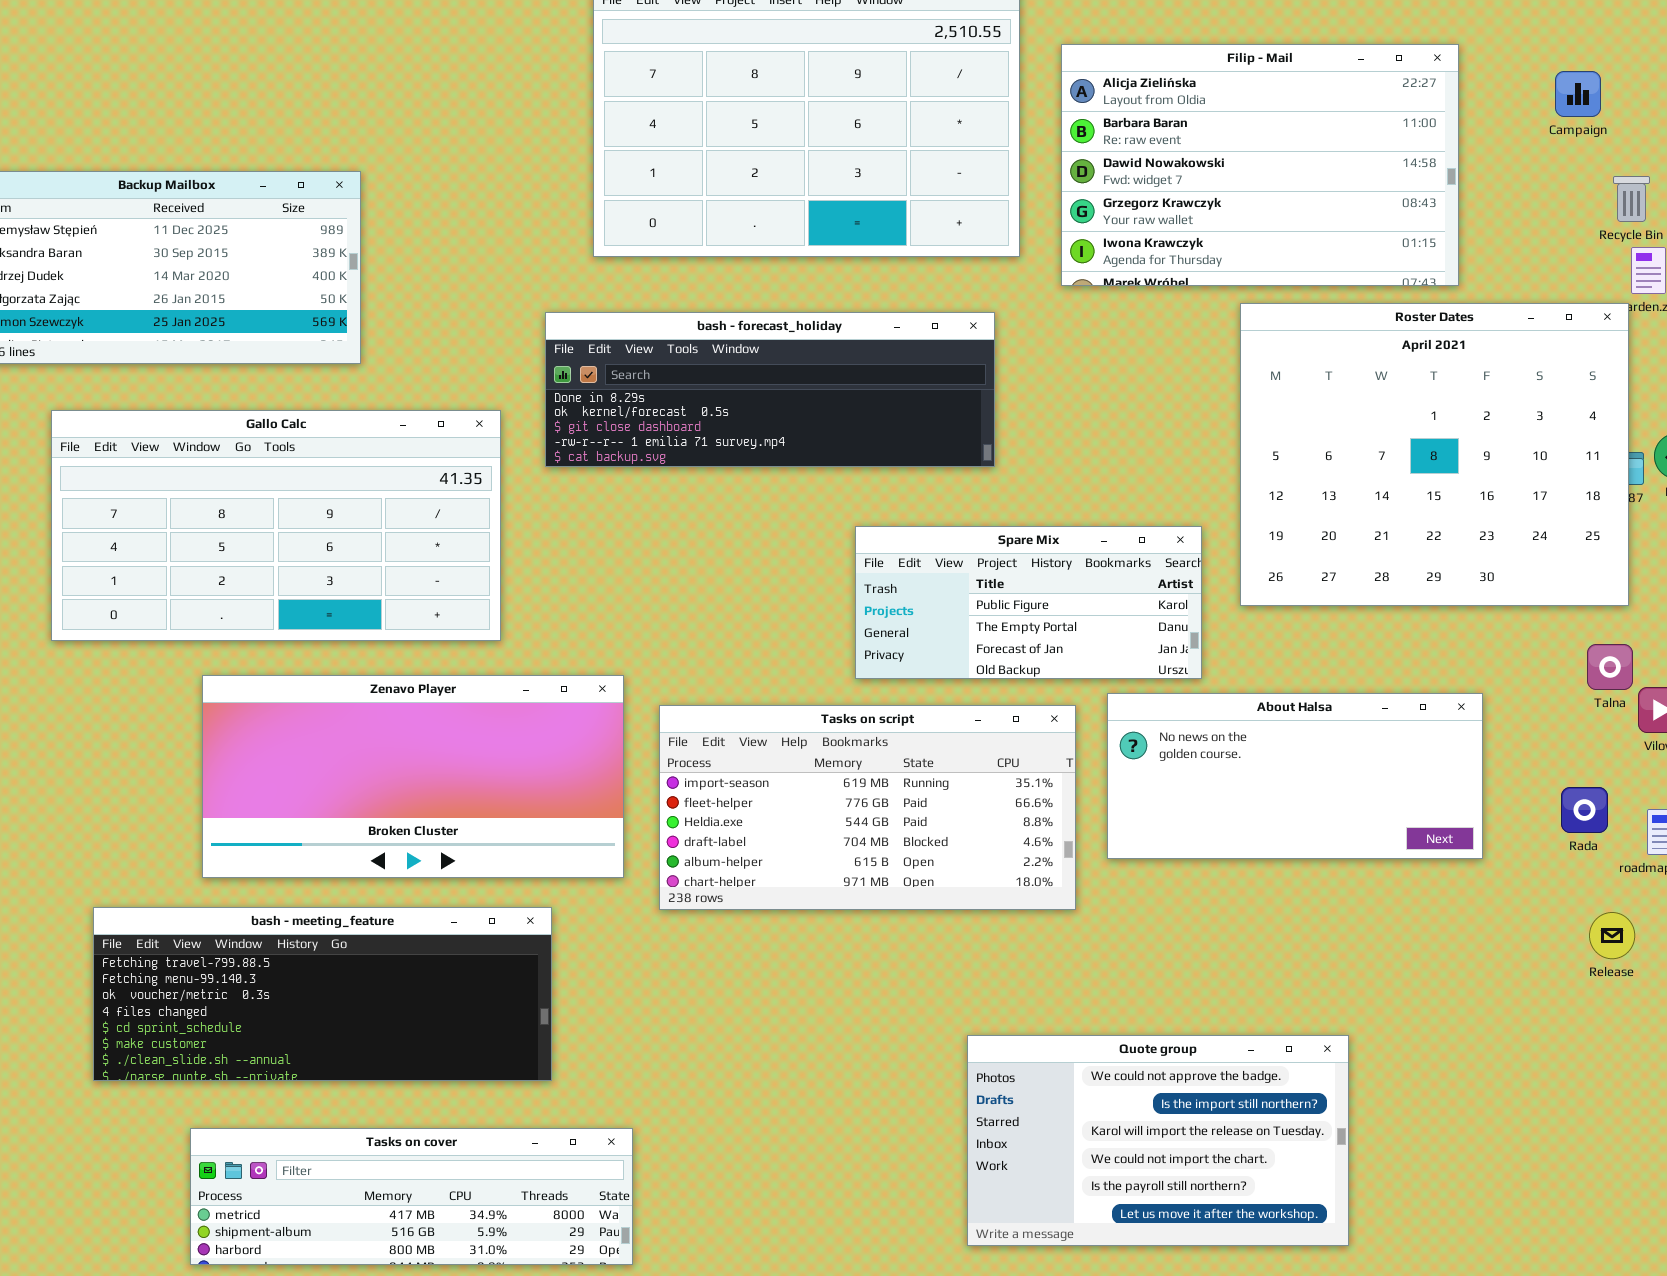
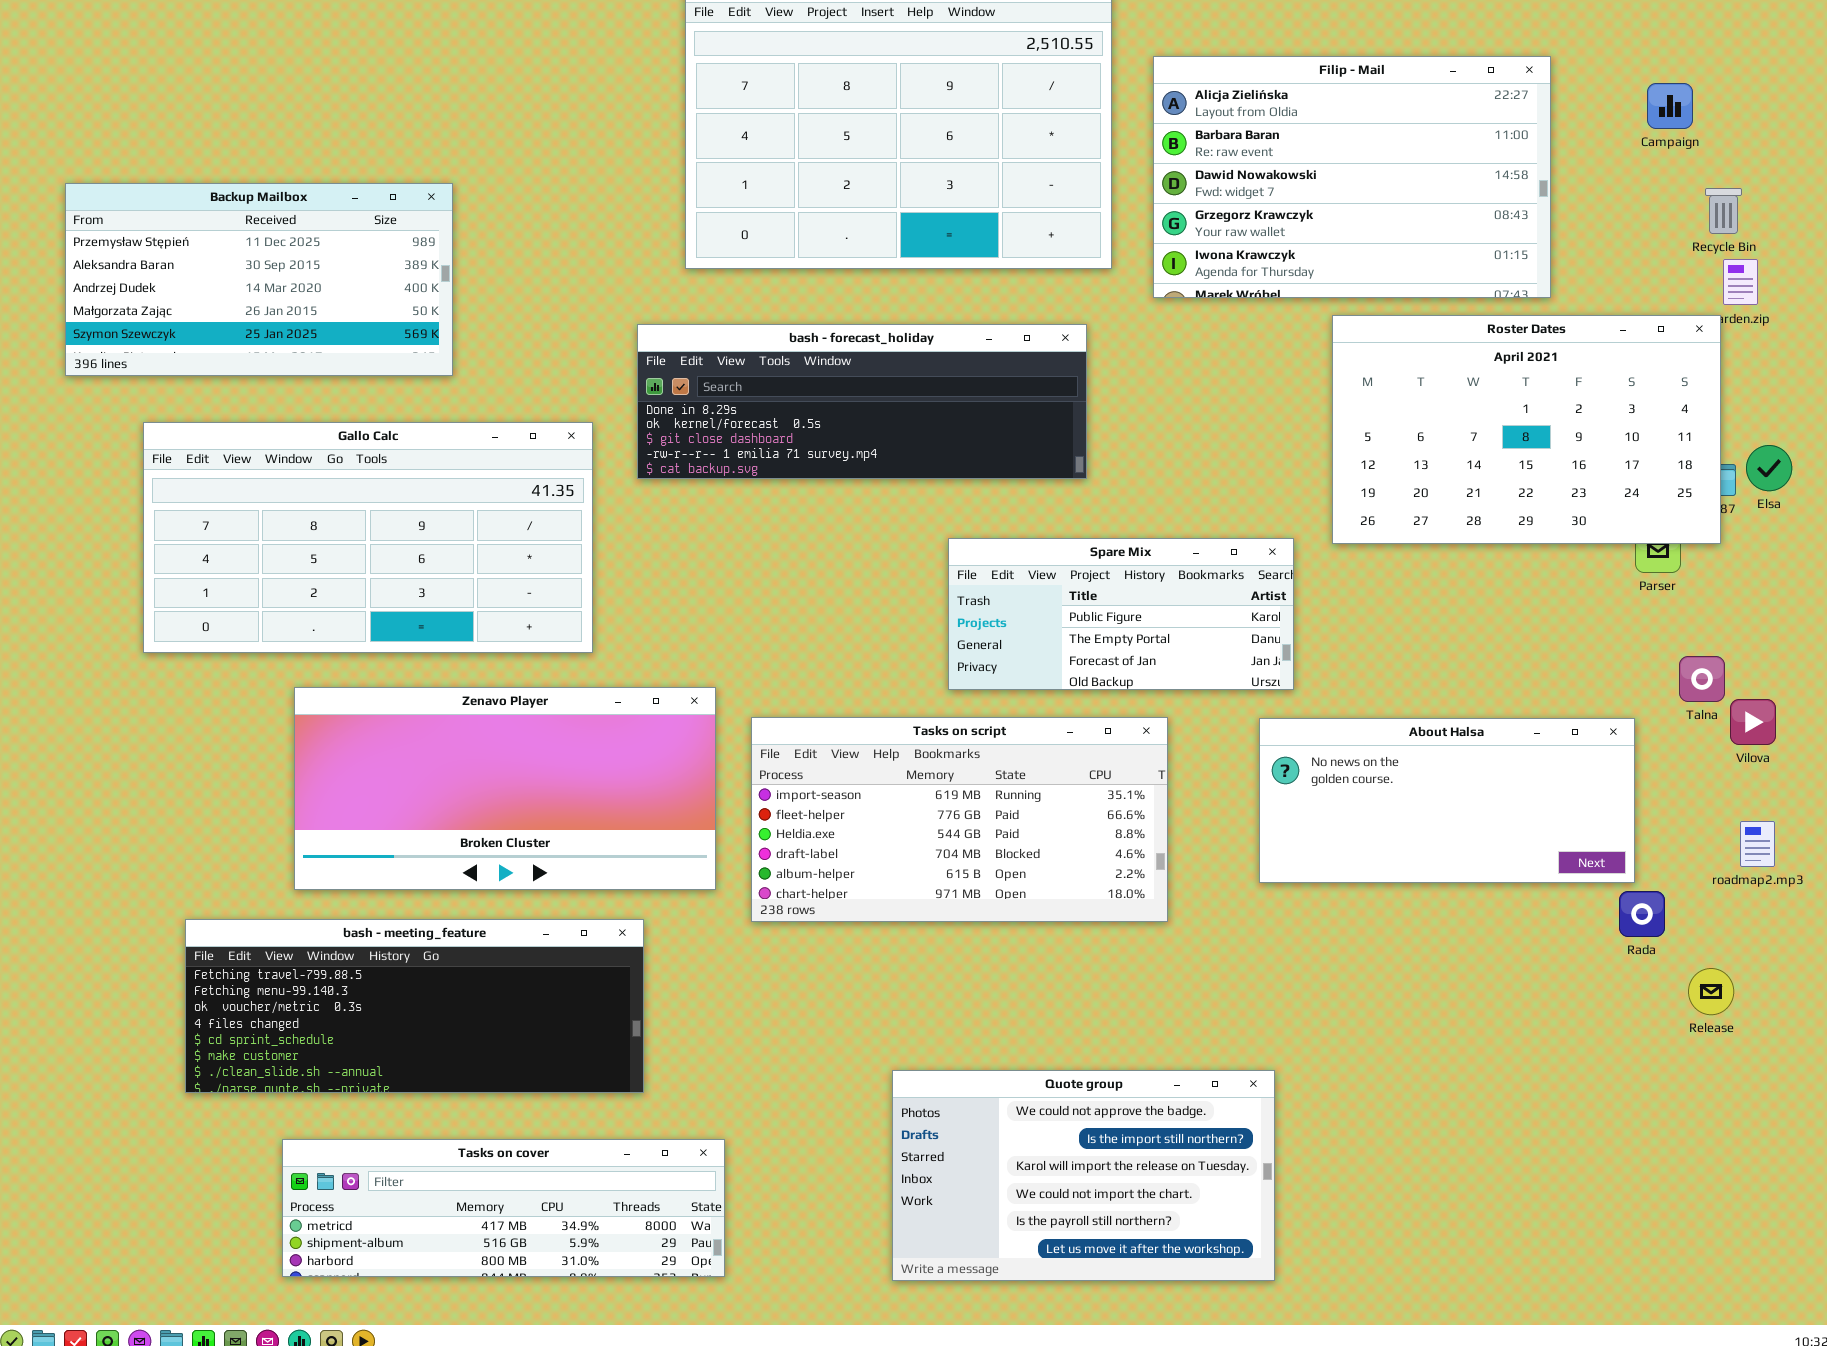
Roster Dates: [1240,303,1629,606] -> [1332,315,1721,544], resized
About Halsa: [1107,693,1483,859] -> [1259,718,1635,883], moved
Rada: [1561,787,1608,833] -> [1619,891,1665,937], moved
Release: [1589,912,1635,959] -> [1688,968,1734,1015], moved
Quote group: [967,1035,1349,1246] -> [892,1070,1275,1281], moved

